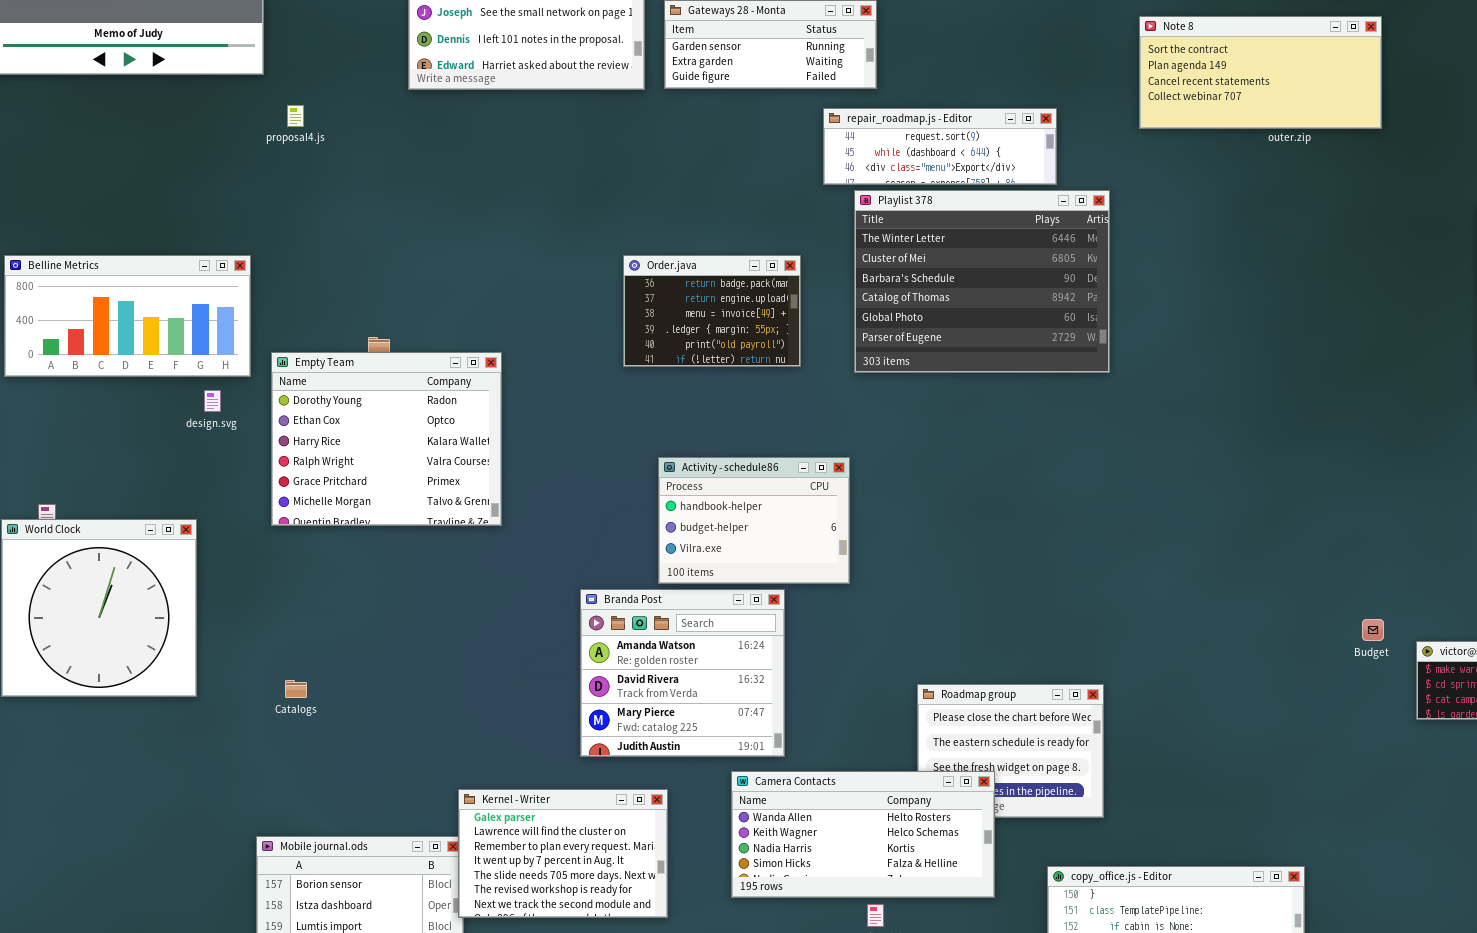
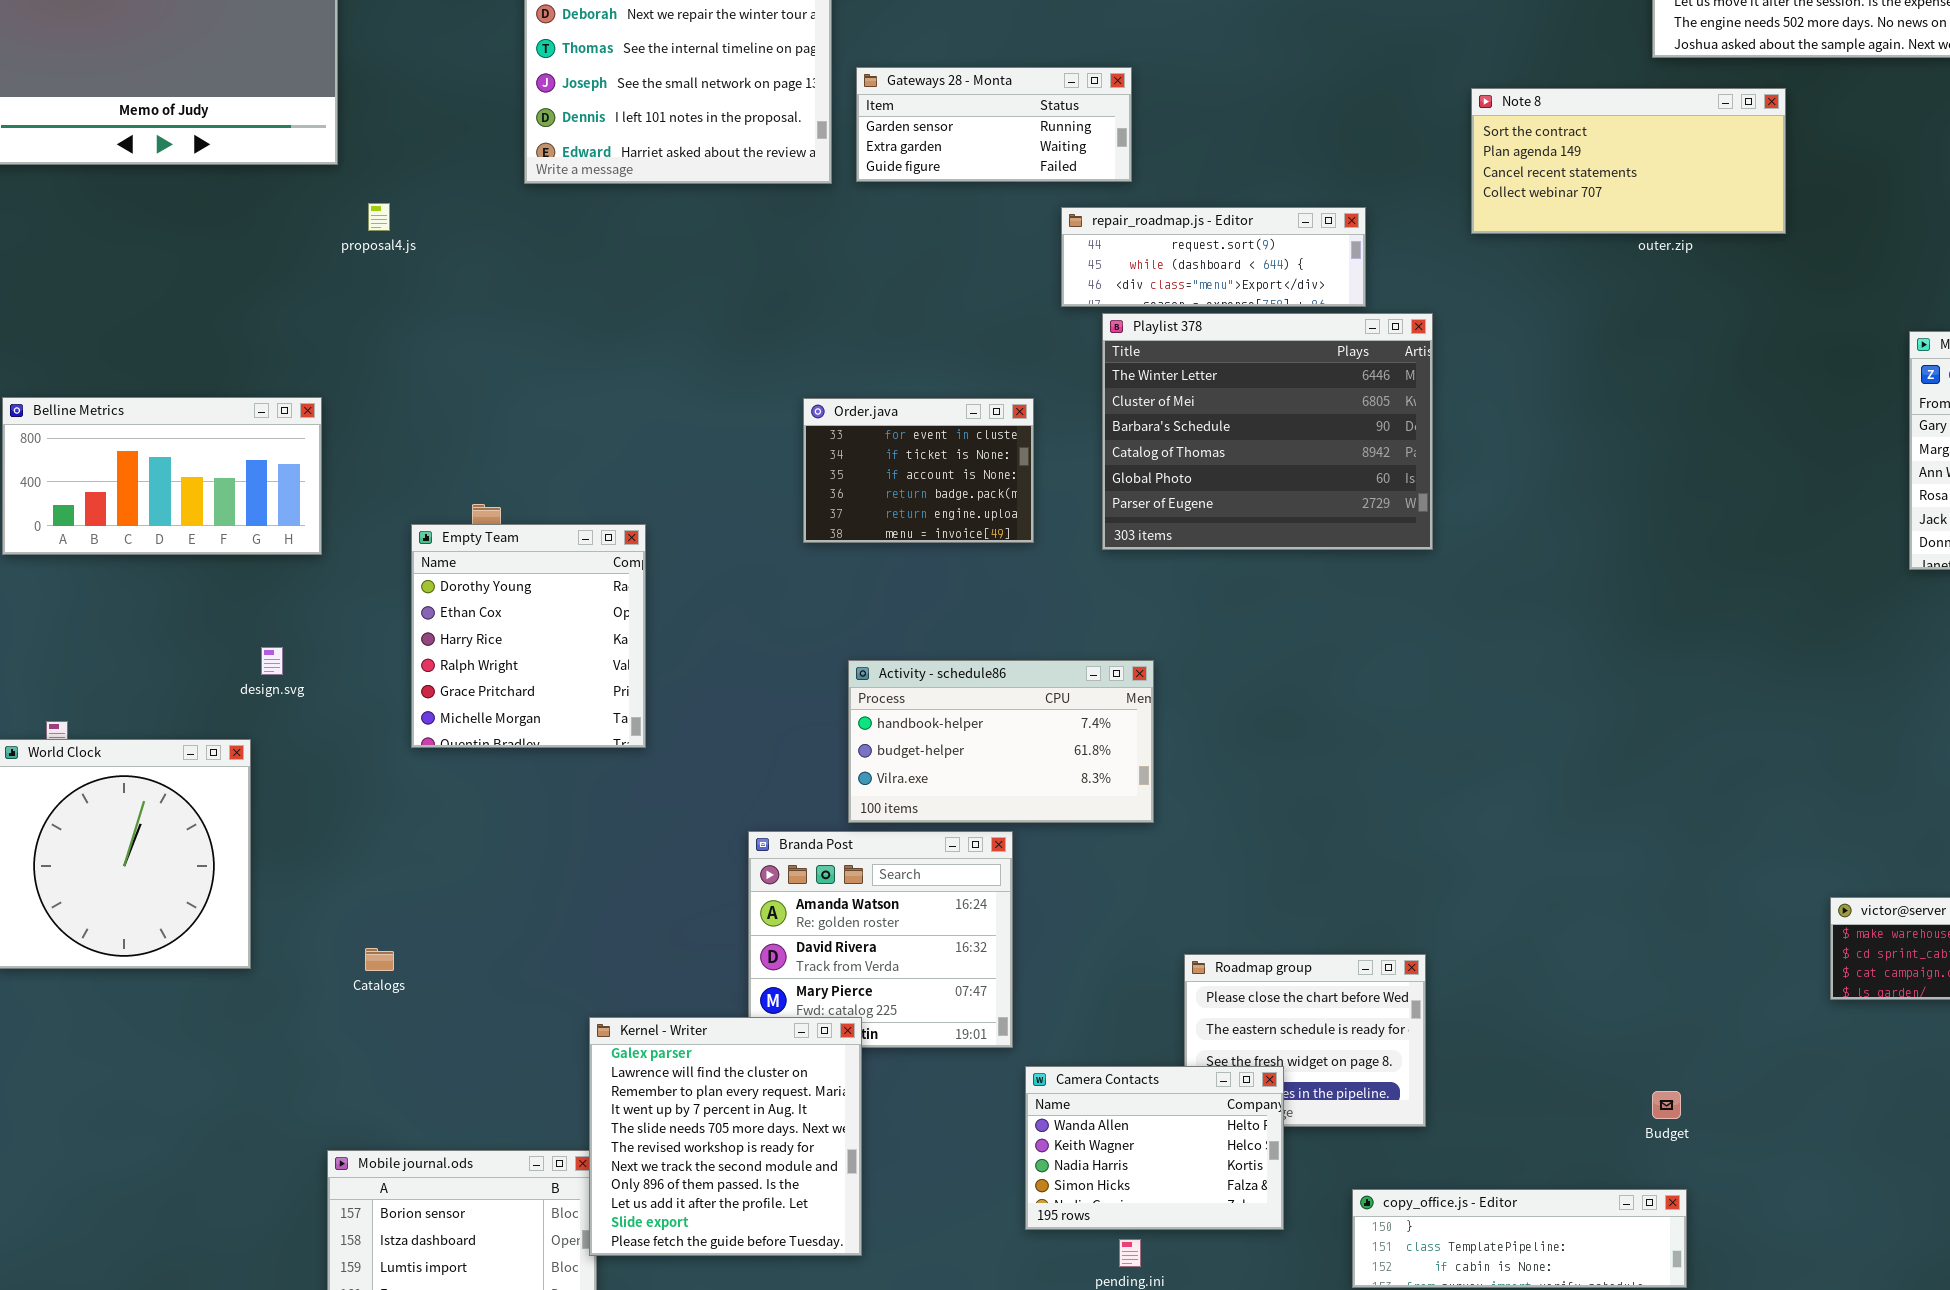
Order.java: [623,255,801,367] -> [803,398,1034,543], scrolled up 3 rows
Empty Team: [271,352,502,526] -> [411,524,646,748], resized
design.svg: [204,390,221,412] -> [261,647,283,675], moved
Activity - schedule86: [658,457,850,584] -> [848,660,1154,823], resized
Budget: [1362,619,1384,641] -> [1652,1091,1681,1119], moved
Camera Contacts: [731,771,995,898] -> [1025,1066,1284,1230], resized
Kernel - Writer: [458,789,668,918] -> [589,1017,862,1256], resized

